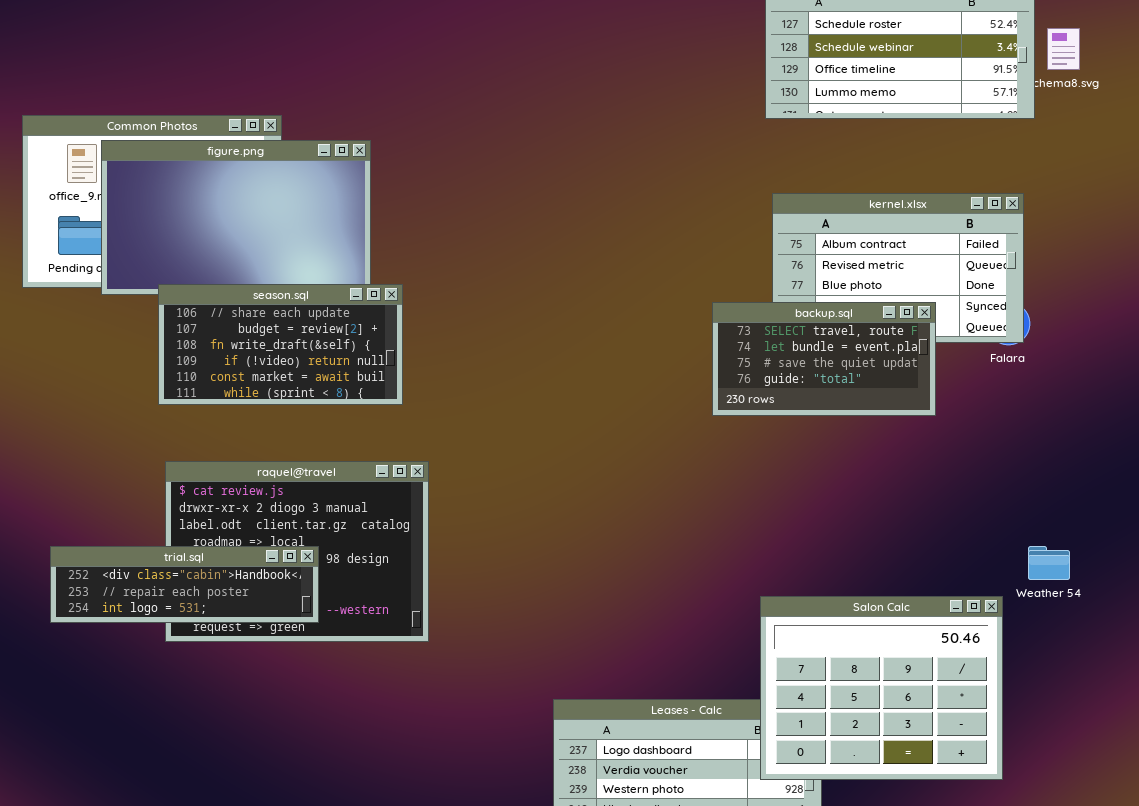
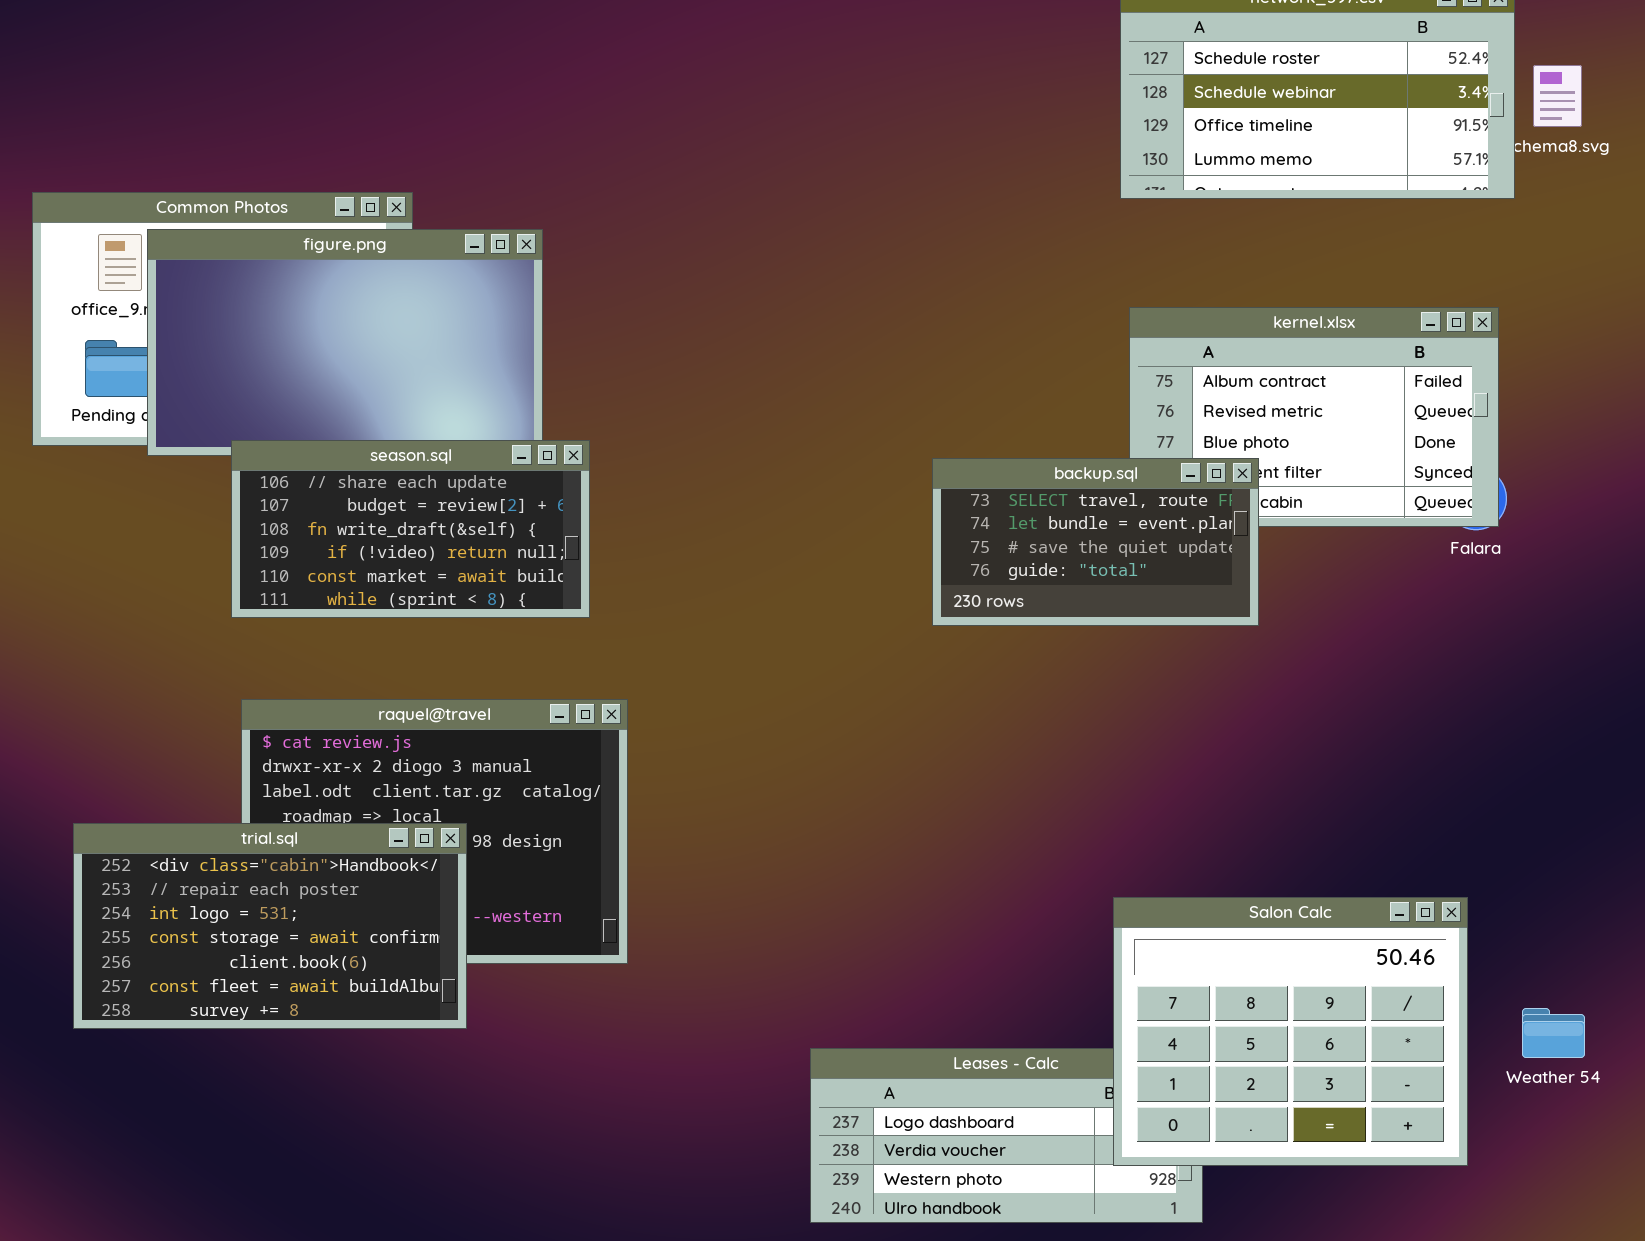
backup.sql: [712,302,936,416] -> [932,458,1259,626], moved
trial.sql: [50,546,319,623] -> [73,823,467,1029], resized
Weather 54: [1028,546,1070,580] -> [1522,1008,1585,1058], moved

